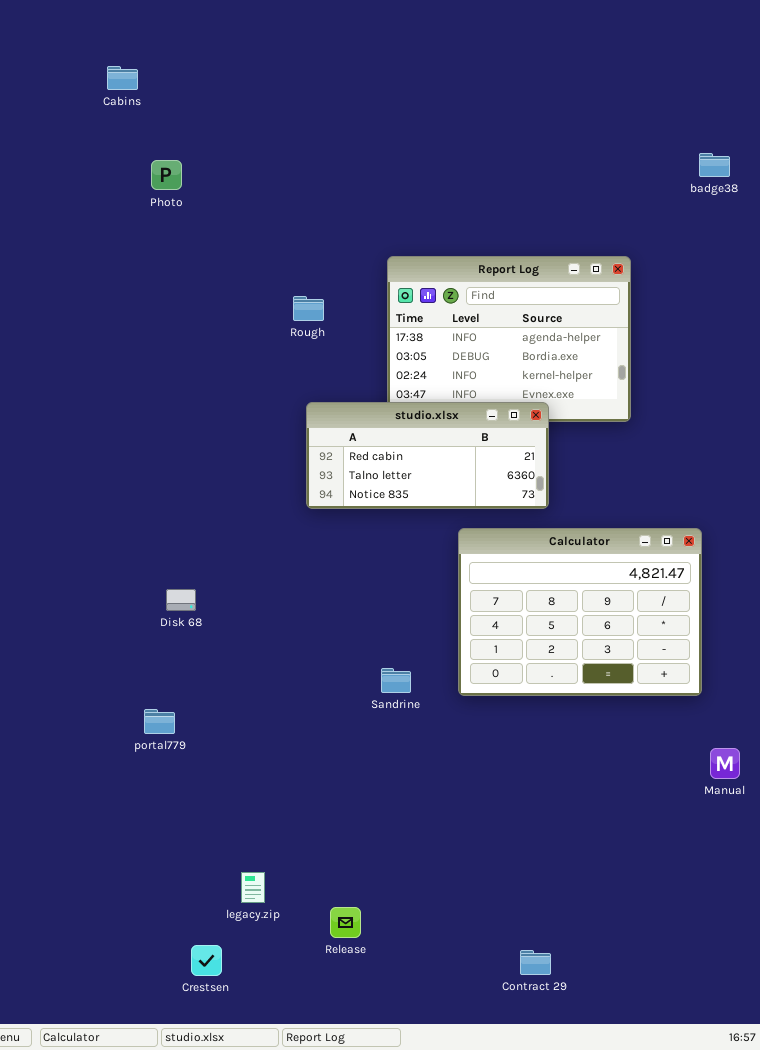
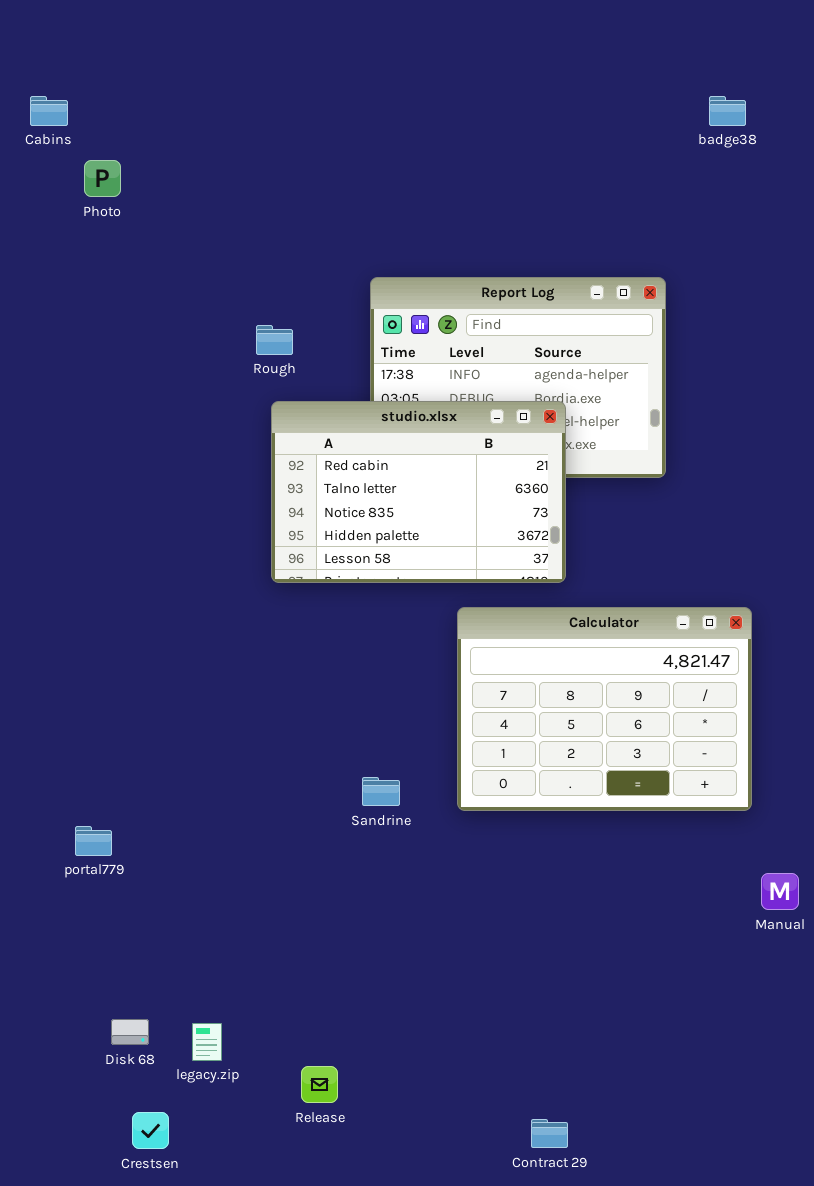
Cabins: [107,66,138,90] -> [30,96,68,126], moved
badge38: [699,153,730,177] -> [709,96,746,126], moved
studio.xlsx: [306,402,549,509] -> [271,401,566,583], resized
Disk 68: [166,589,196,611] -> [111,1019,149,1045], moved

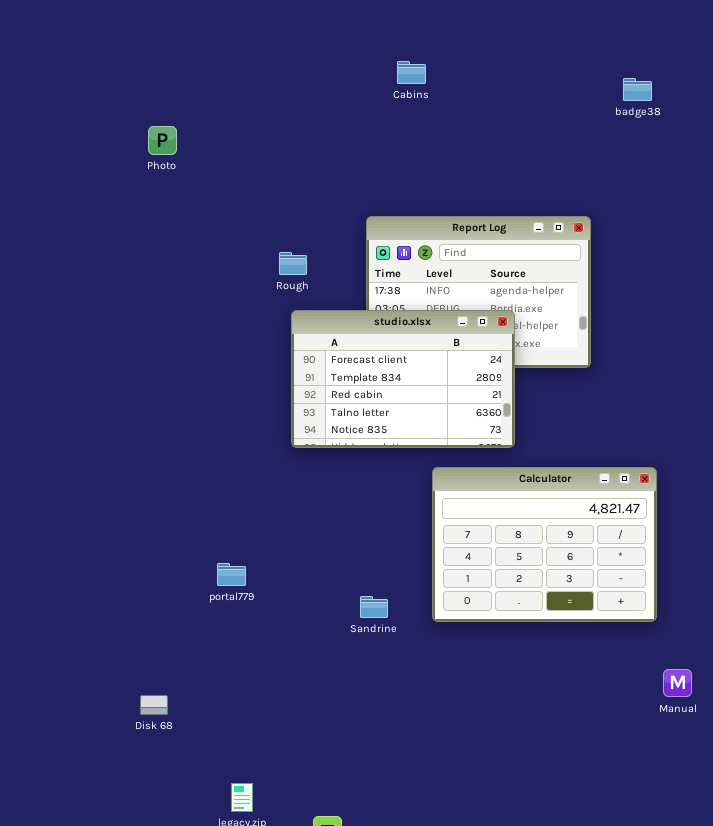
Cabins: [30,96,68,126] -> [397,61,426,84], moved
studio.xlsx: [271,401,566,583] -> [291,310,515,448], scrolled up 2 rows
portal779: [75,826,112,856] -> [217,563,246,586], moved
Disk 68: [111,1019,149,1045] -> [140,695,168,715], moved

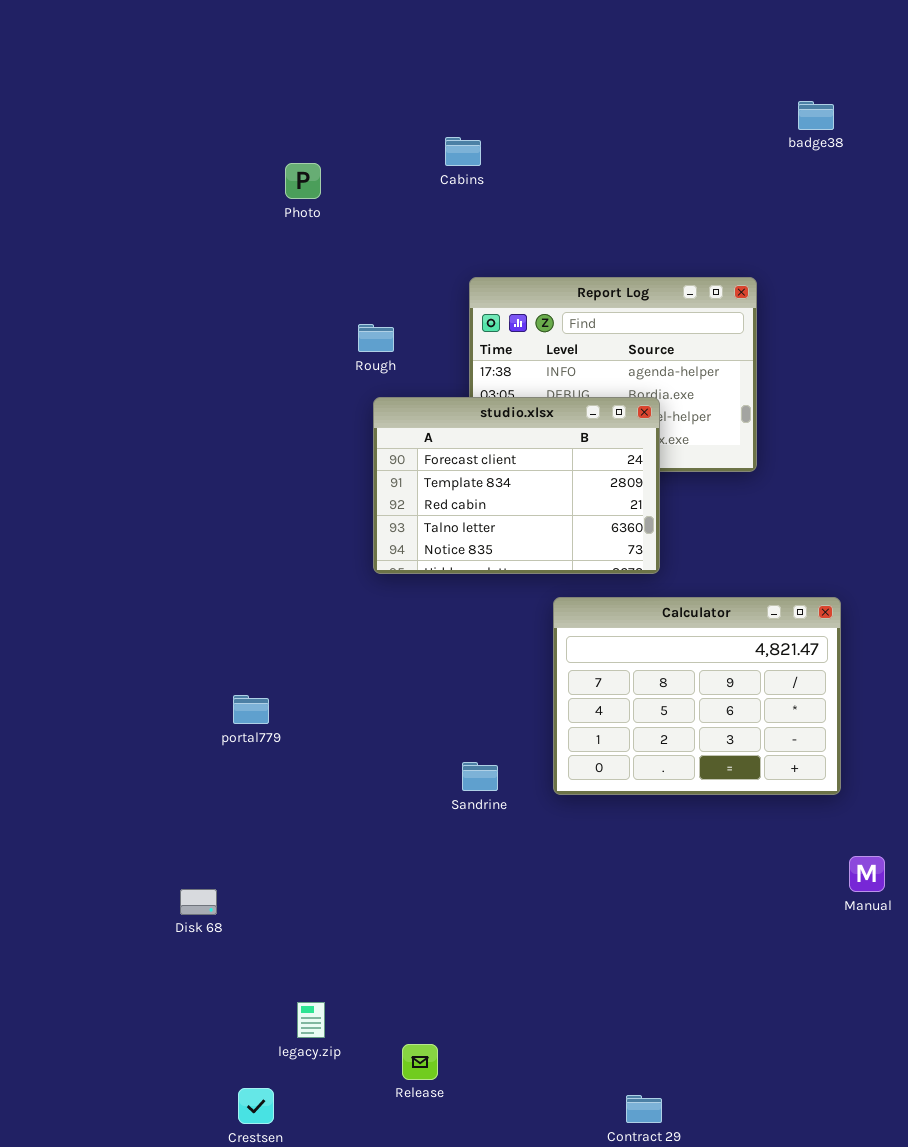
Cabins: [397,61,426,84] -> [445,137,481,166], moved
Photo: [148,126,177,155] -> [285,163,321,199], moved
portal779: [217,563,246,586] -> [233,695,269,724], moved

